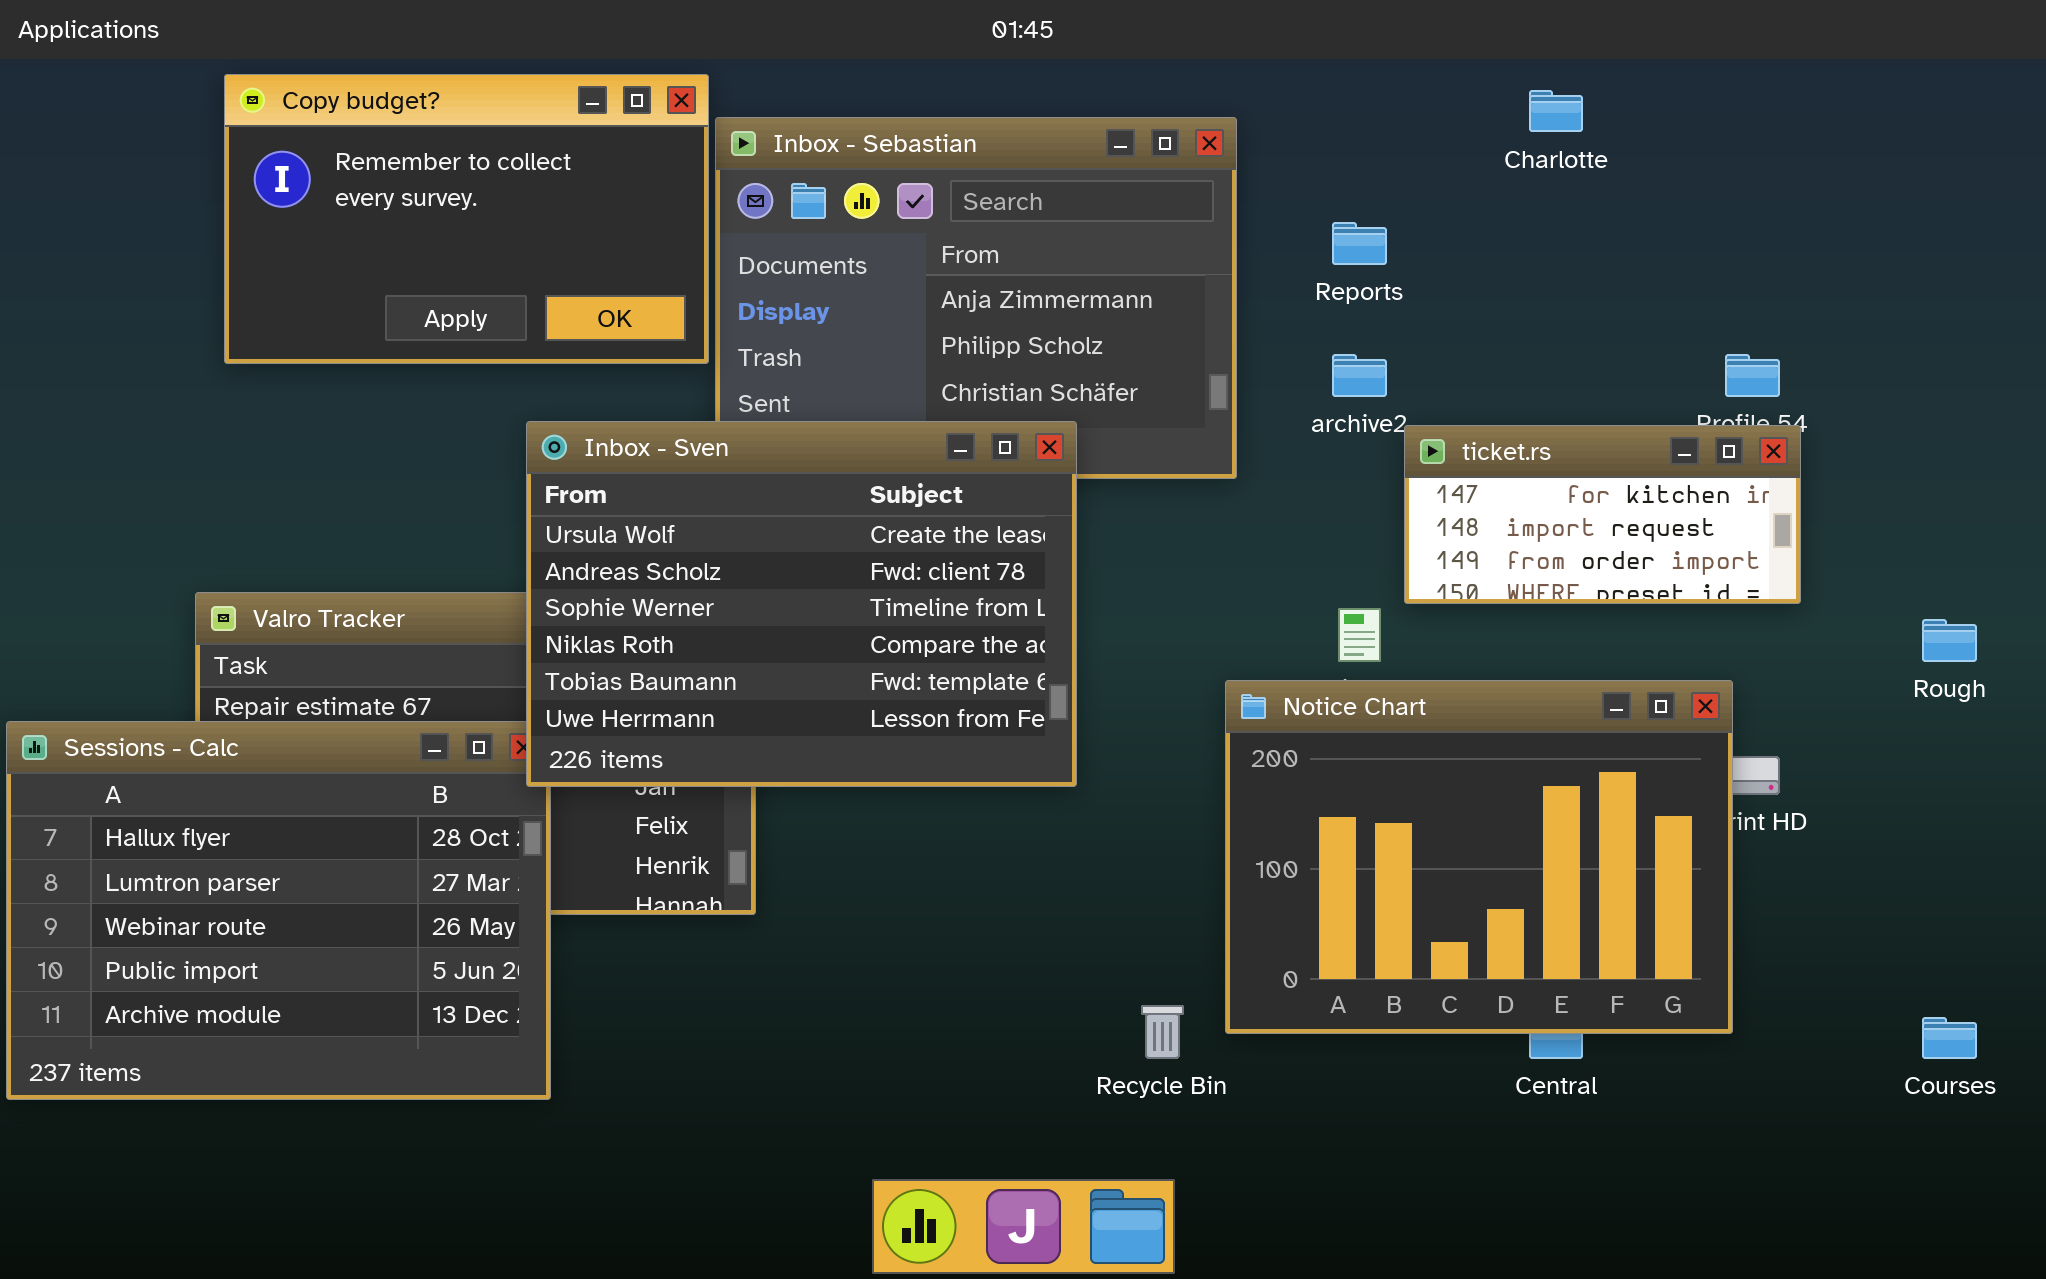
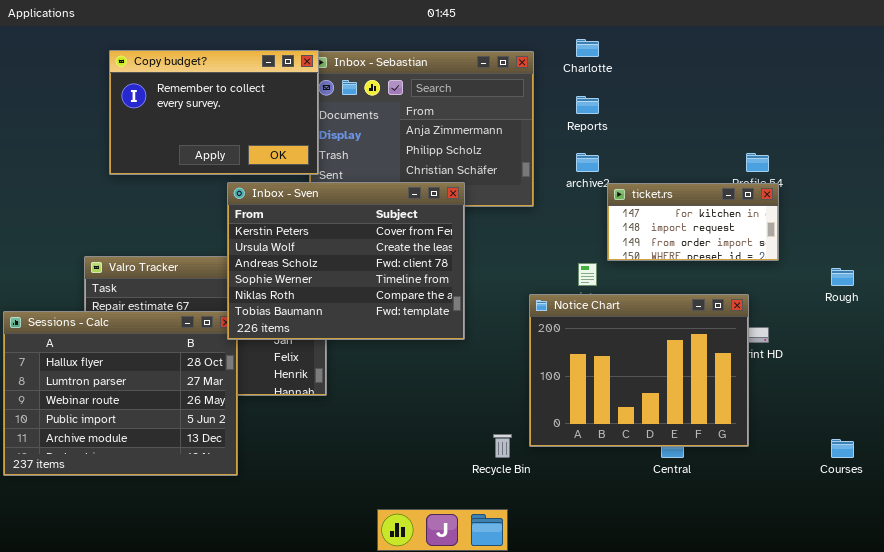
Copy budget?: [224,74,709,364] -> [109,50,319,175], moved
Charlotte: [1529,90,1583,132] -> [576,39,599,57], moved
Inbox - Sven: [526,421,1077,787] -> [227,182,465,340], scrolled up 1 row

